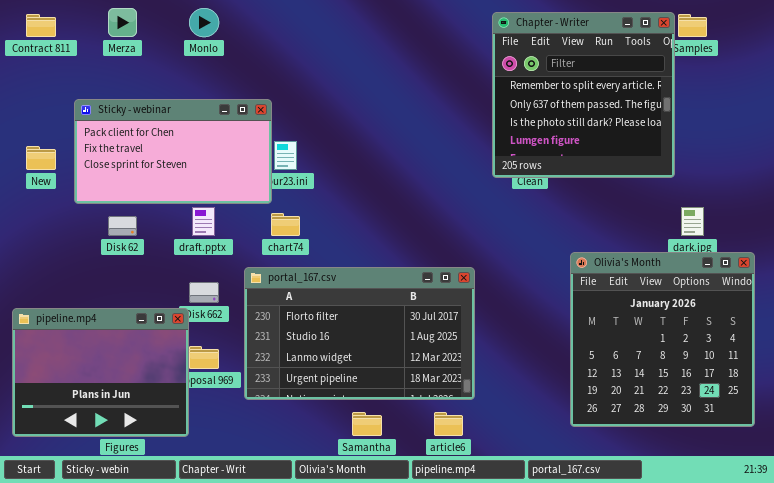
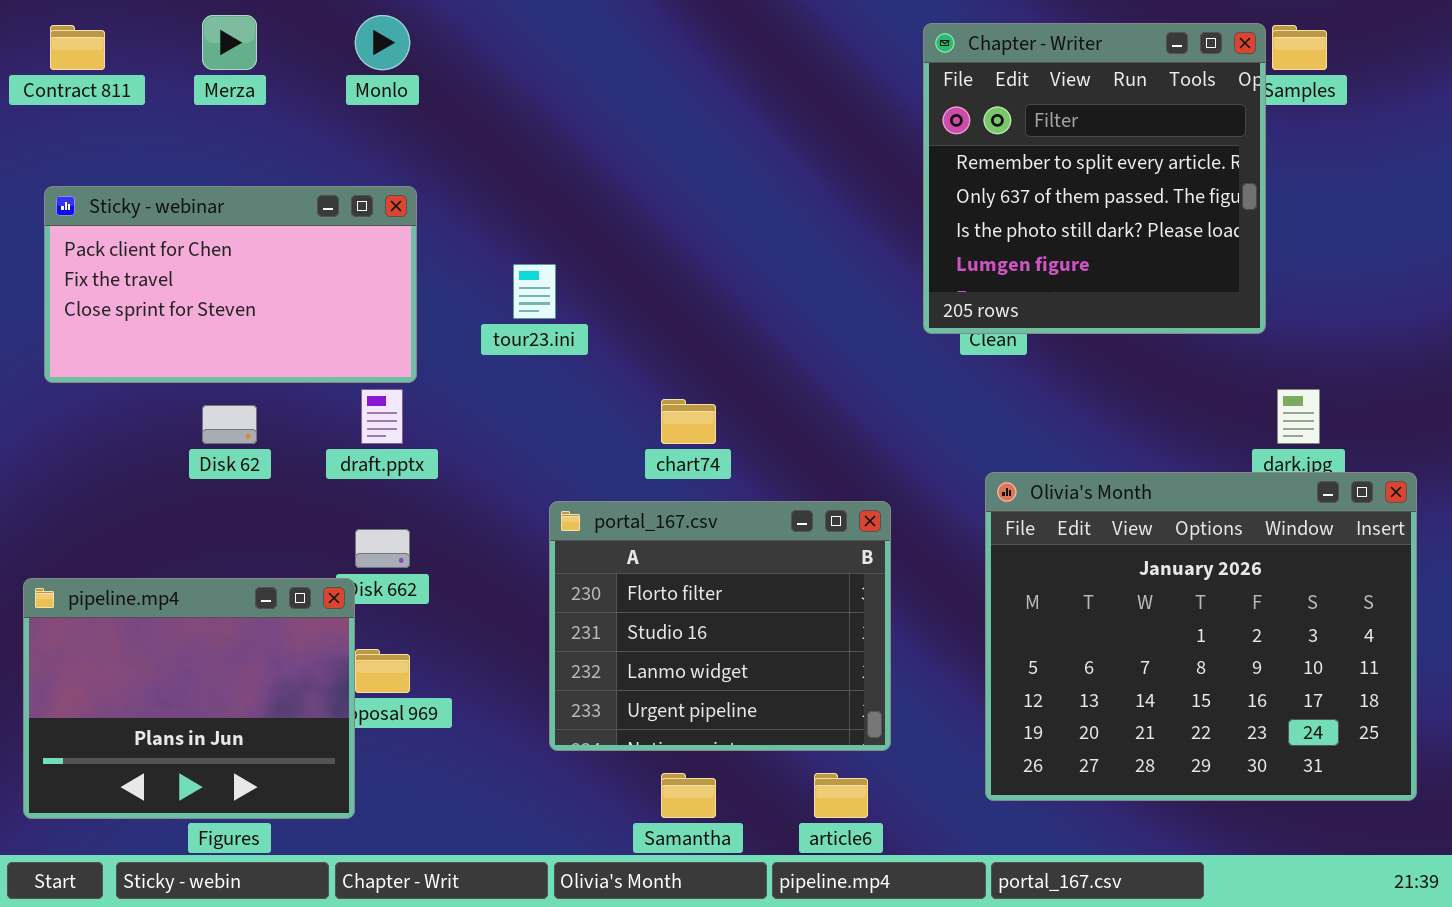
Sticky - webinar: [74,99,272,204] -> [44,186,417,383], moved
chart74: [271,213,300,236] -> [661,399,716,444], moved
Olivia's Month: [570,252,755,427] -> [985,472,1417,801], resized
portal_167.csv: [244,267,475,400] -> [549,501,891,751], resized

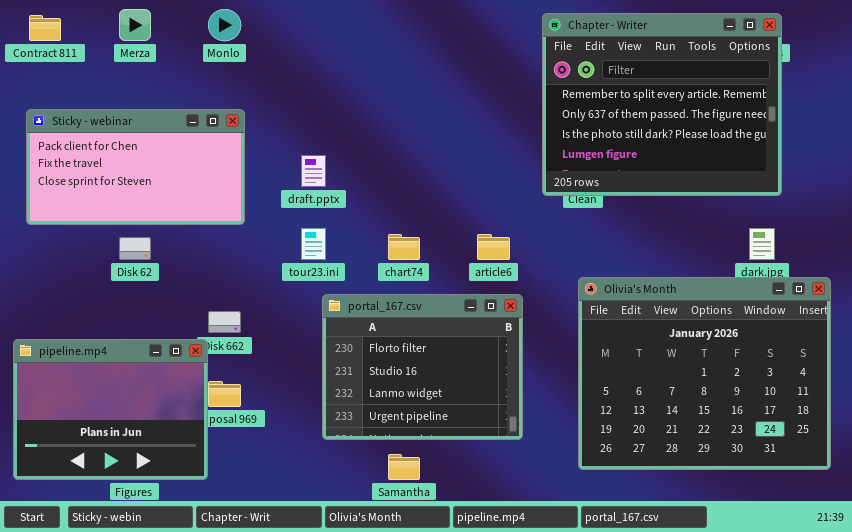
Chapter - Writer: [923,23,1266,334] -> [542,13,782,196], resized
tour23.ini: [513,264,556,319] -> [301,228,326,260], moved
draft.pptx: [361,389,403,444] -> [301,155,326,187], moved
article6: [814,773,868,818] -> [477,234,510,260], moved

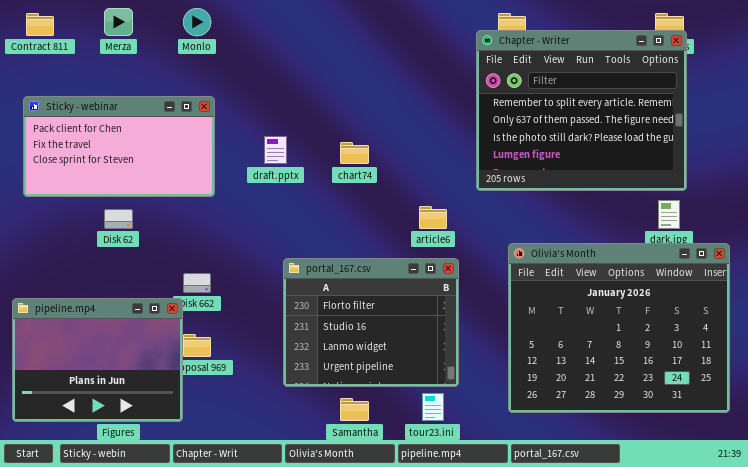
Chapter - Writer: [542,13,782,196] -> [476,30,687,191], moved
tour23.ini: [301,228,326,260] -> [422,393,444,421], moved
chart74: [388,234,420,260] -> [340,142,369,164], moved

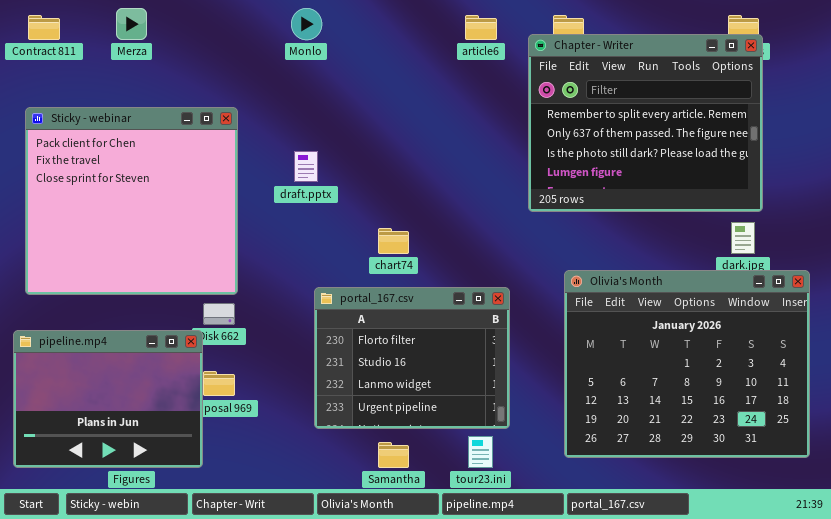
Monlo: [183,8,211,36] -> [291,8,322,40], moved
Sticky - webinar: [23,96,215,197] -> [25,107,238,295], resized
chart74: [340,142,369,164] -> [378,228,409,254], moved
article6: [419,206,447,229] -> [465,15,497,40], moved

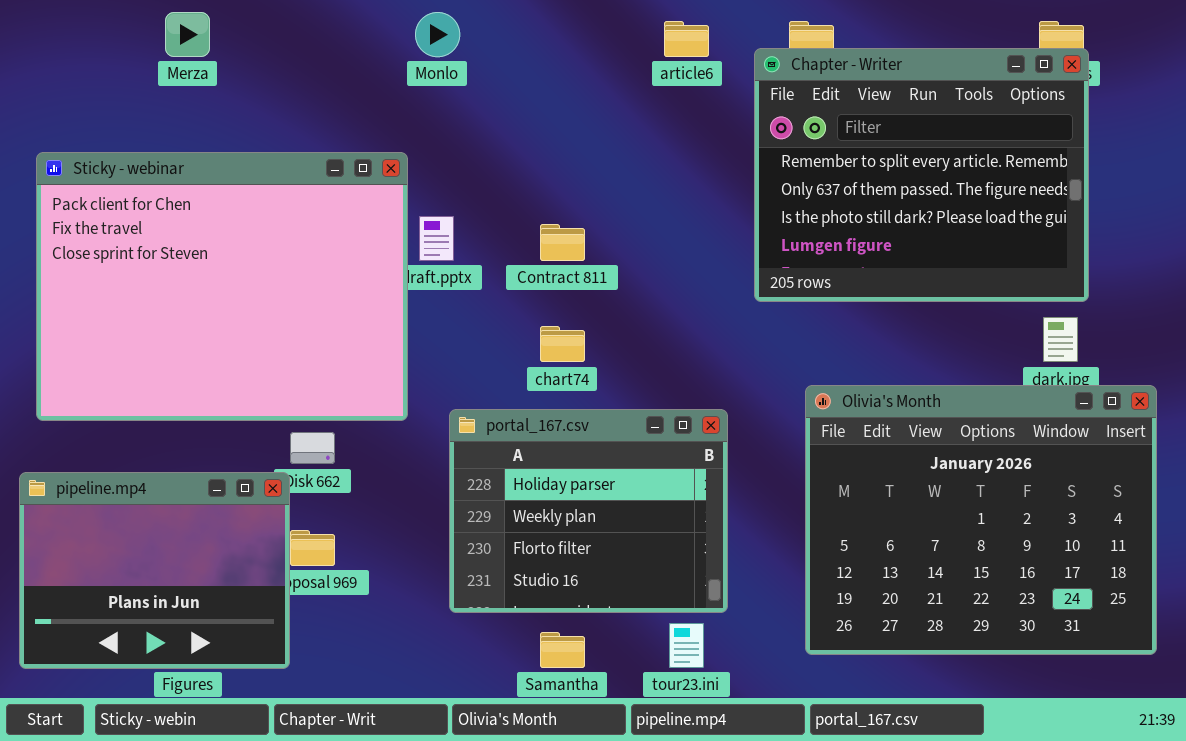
Contract 811: [28,15,60,40] -> [540,224,585,261], moved
Sticky - webinar: [25,107,238,295] -> [36,152,408,421], resized
portal_167.csv: [314,287,510,429] -> [449,409,728,613], scrolled up 2 rows

